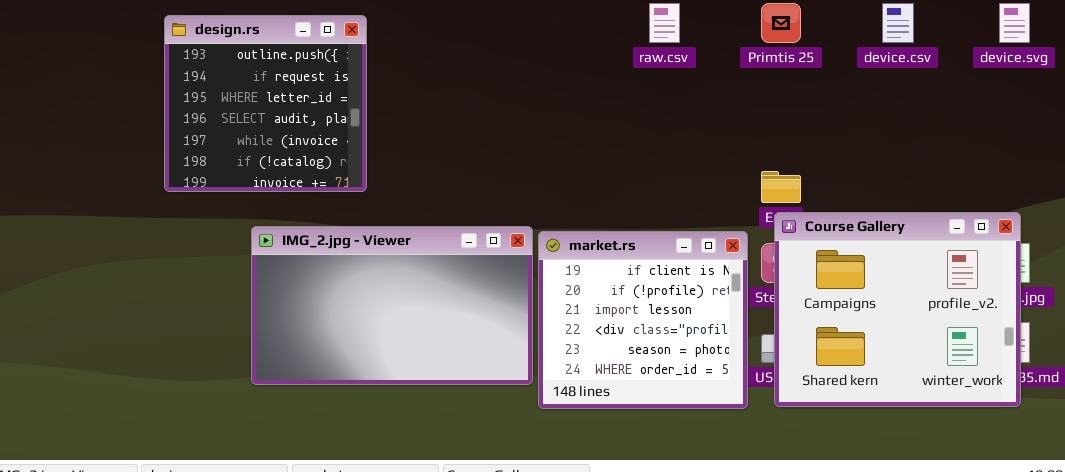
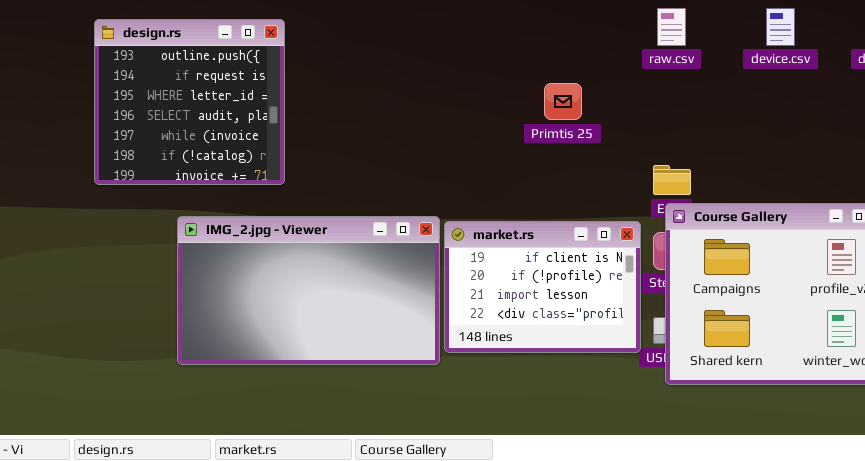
raw.csv: [649,3,680,43] -> [657,8,686,46], moved
Primtis 25: [761,3,801,43] -> [544,83,582,120], moved
market.rs: [538,231,748,409] -> [444,221,641,353], resized

